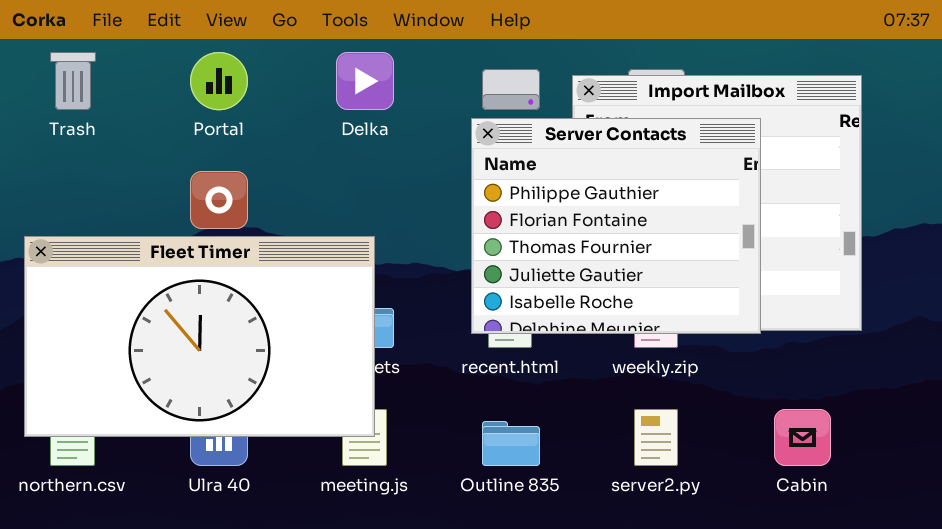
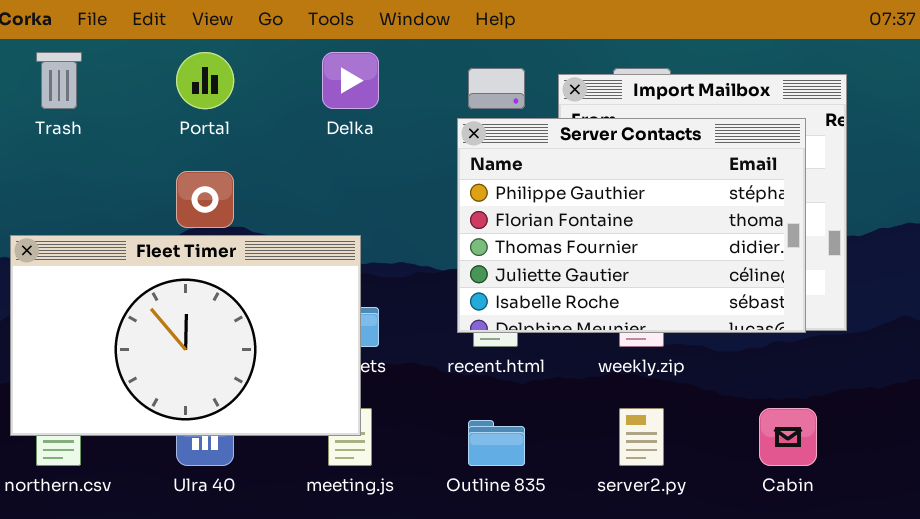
Server Contacts: [471,118,761,334] -> [457,118,806,333], resized

